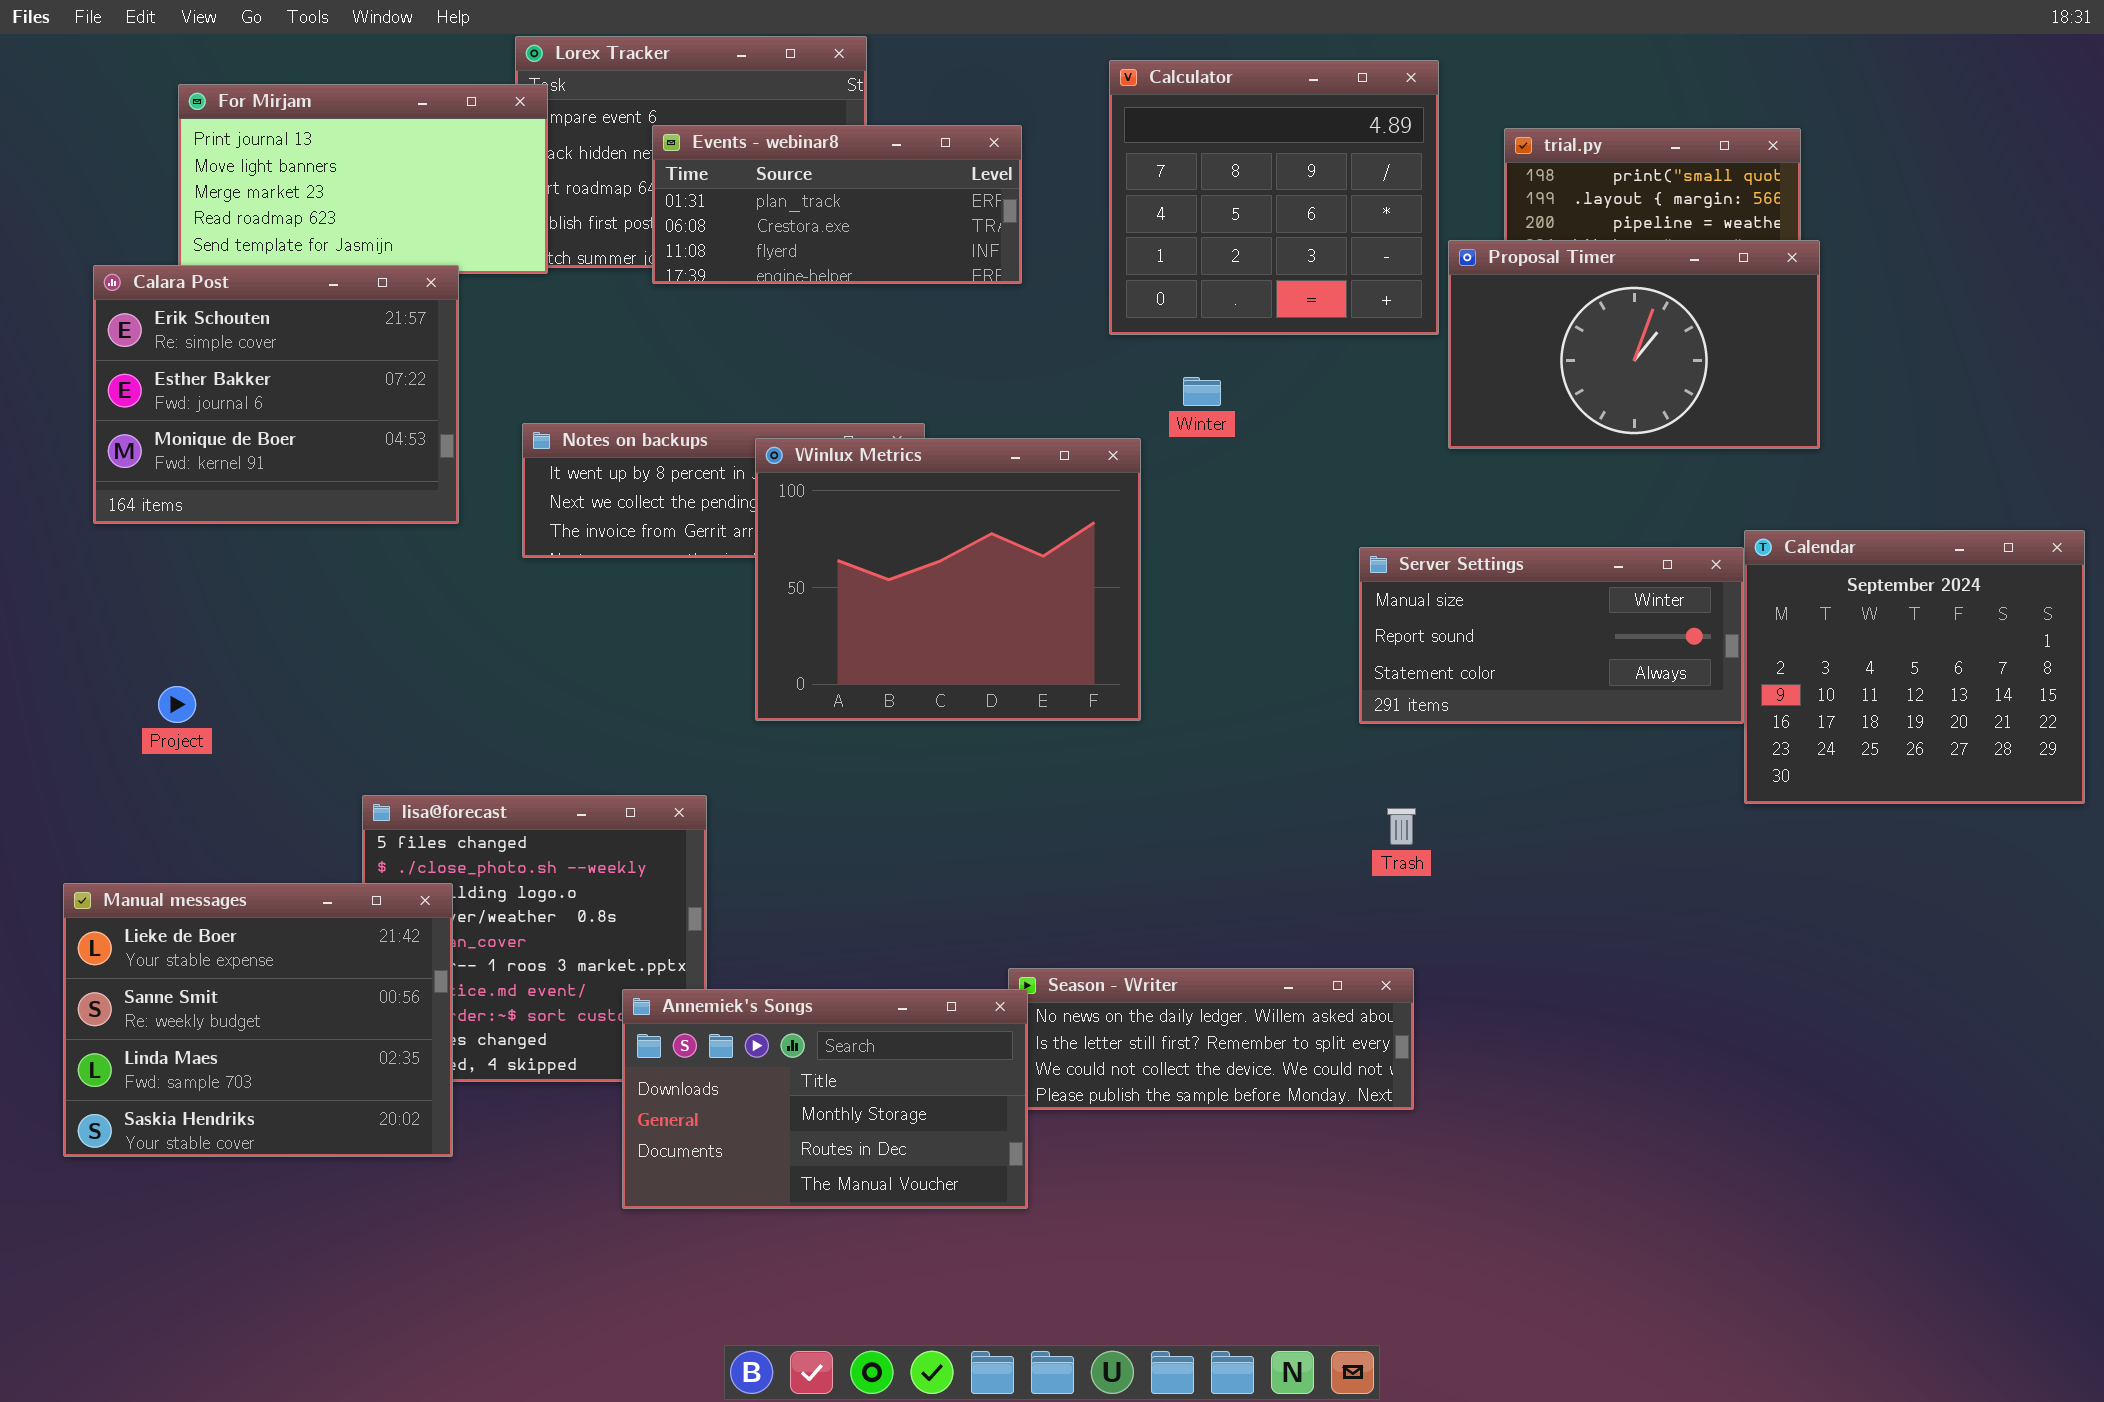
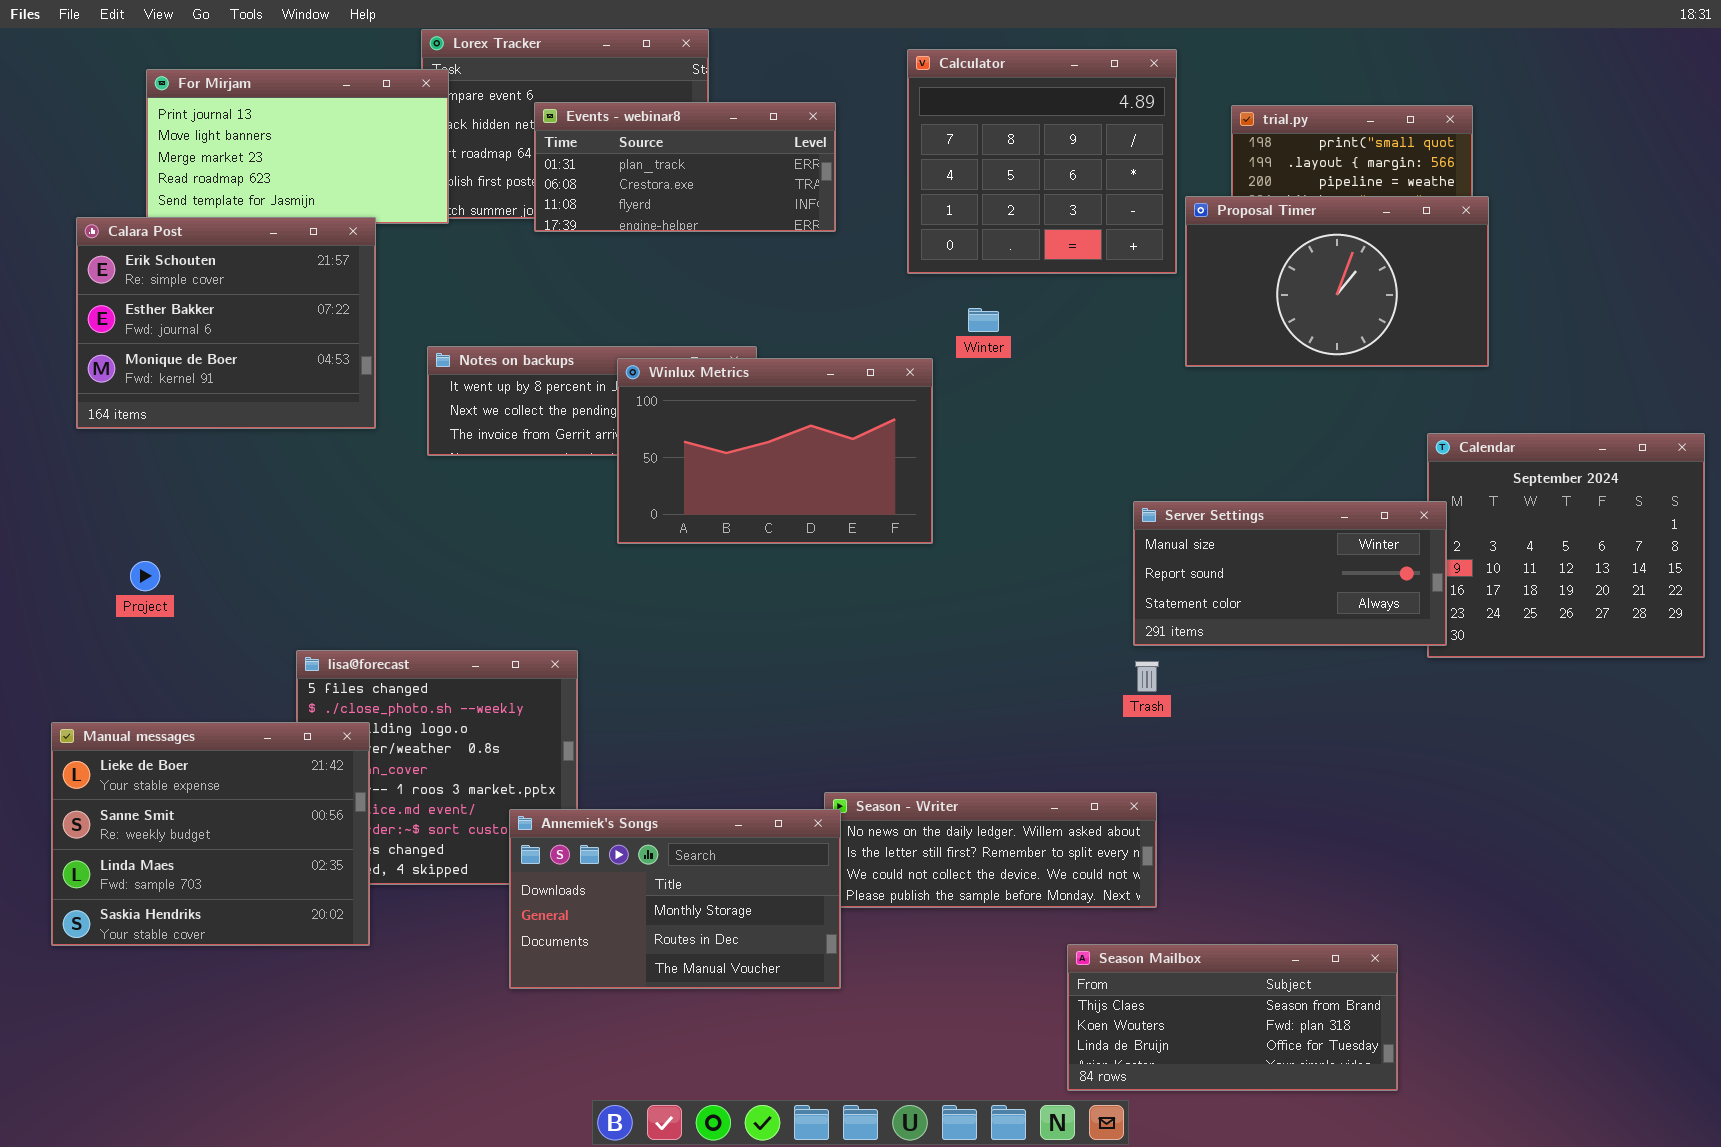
Winlux Metrics: [755,438,1141,721] -> [617,358,933,544], resized
Server Settings: [1359,547,1744,724] -> [1133,501,1447,646], moved
Season Mailbox: none -> [1067,944,1398,1091], opened

